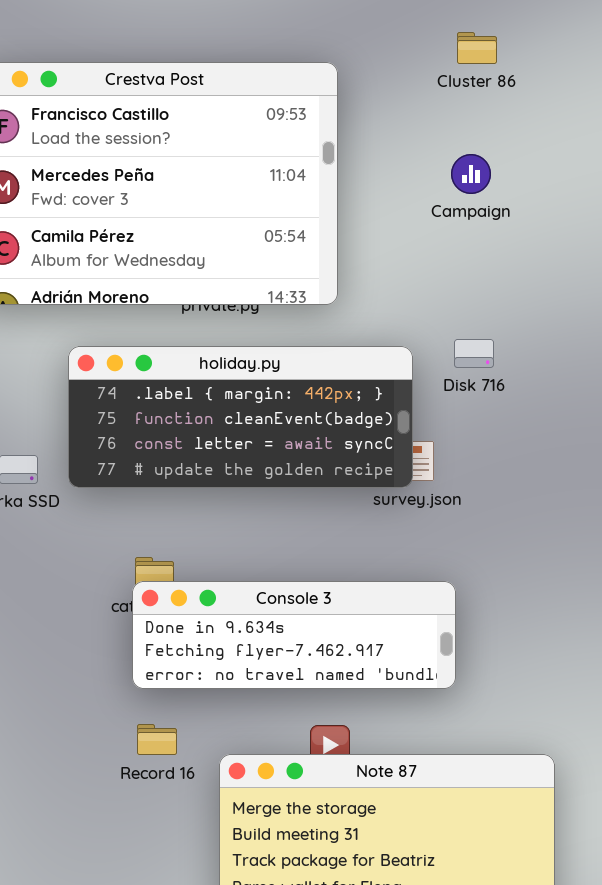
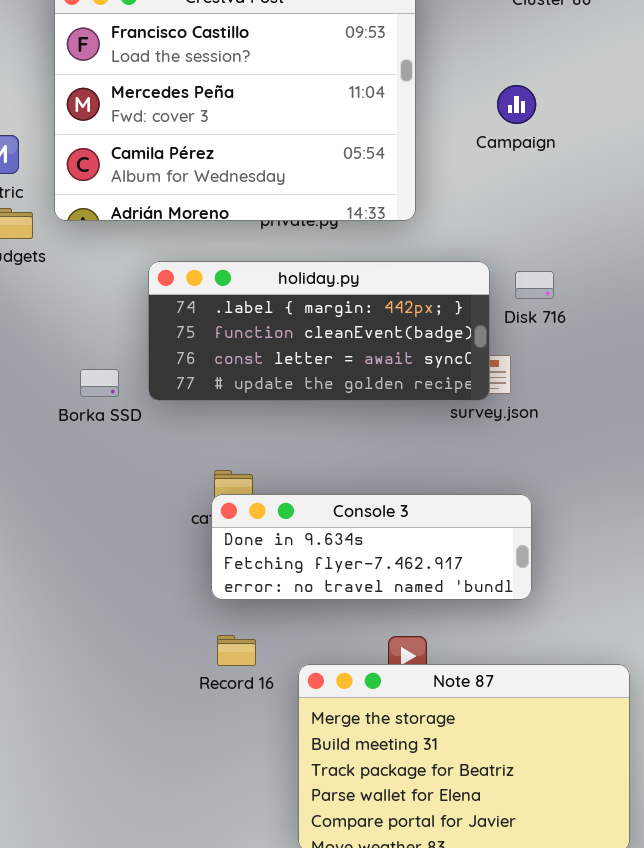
Campaign: [451,154,491,194] -> [497,85,536,124], moved
Disk 716: [454,339,494,368] -> [515,271,554,299], moved

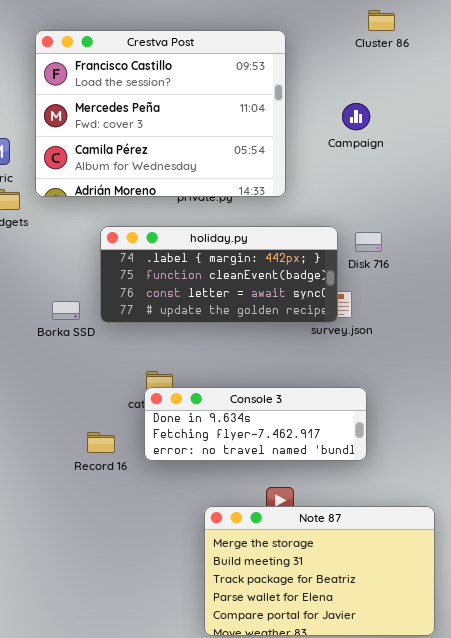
Record 16: [217,635,256,666] -> [87,432,115,453], moved

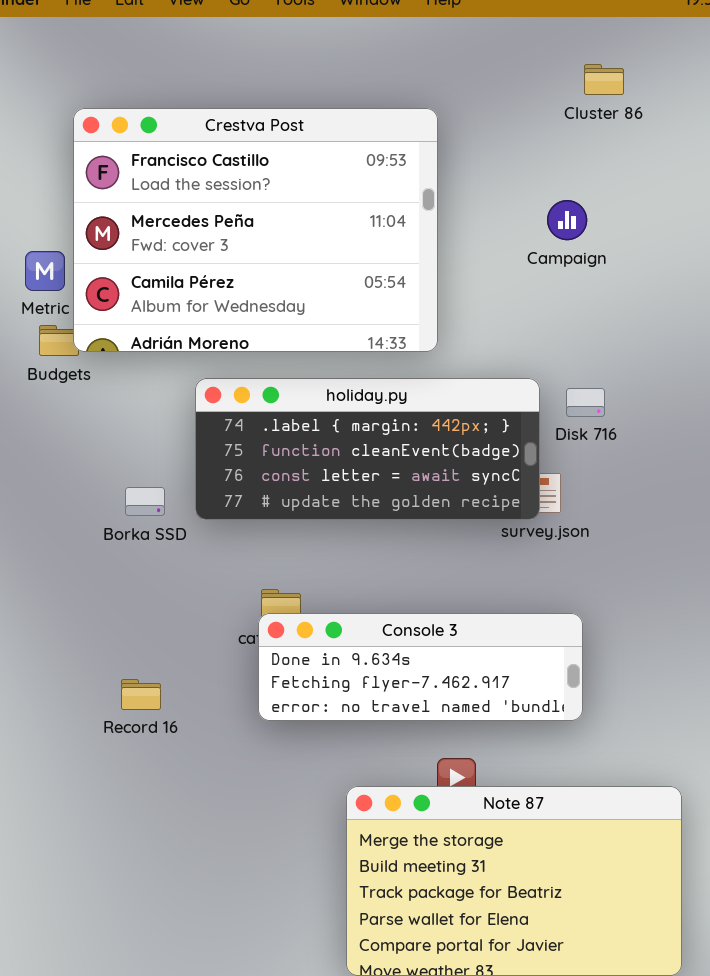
Crestva Post: [35,30,286,197] -> [73,108,438,352], moved
Record 16: [87,432,115,453] -> [121,679,161,710], moved

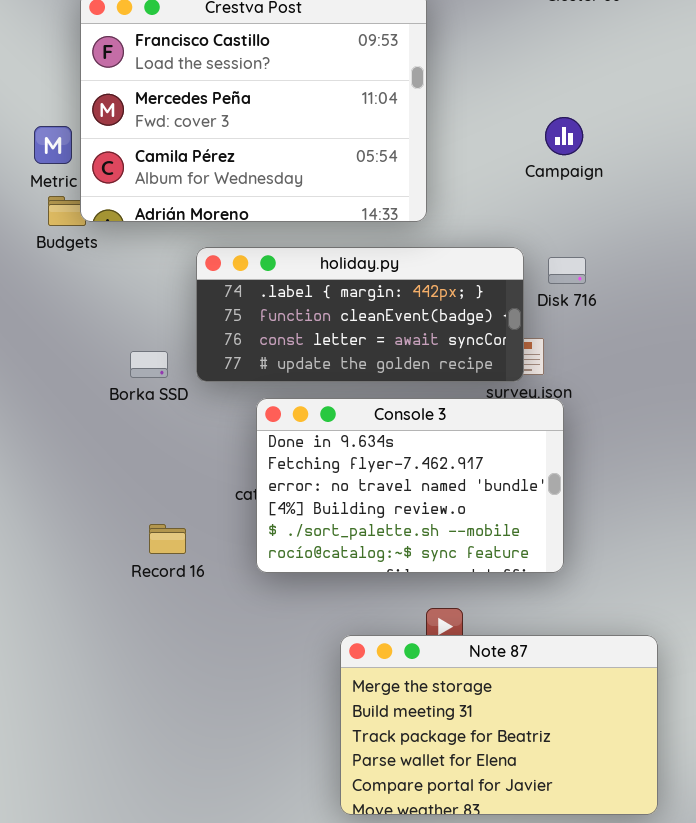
Campaign: [547,200,587,240] -> [545,117,583,155], moved
Console 3: [258,613,583,721] -> [256,398,564,573], resized
Record 16: [121,679,161,710] -> [149,524,186,554], moved

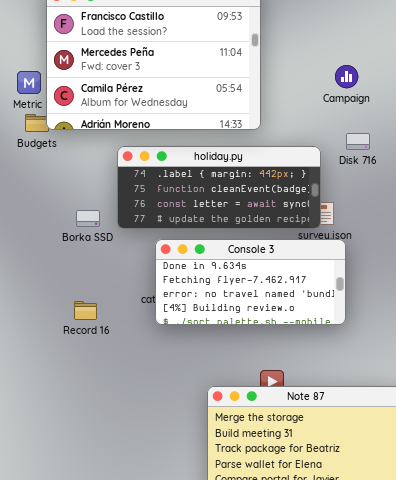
Disk 716: [548,257,586,284] -> [346,133,370,150], moved
Console 3: [256,398,564,573] -> [155,239,346,325], resized
Record 16: [149,524,186,554] -> [74,301,97,320], moved

